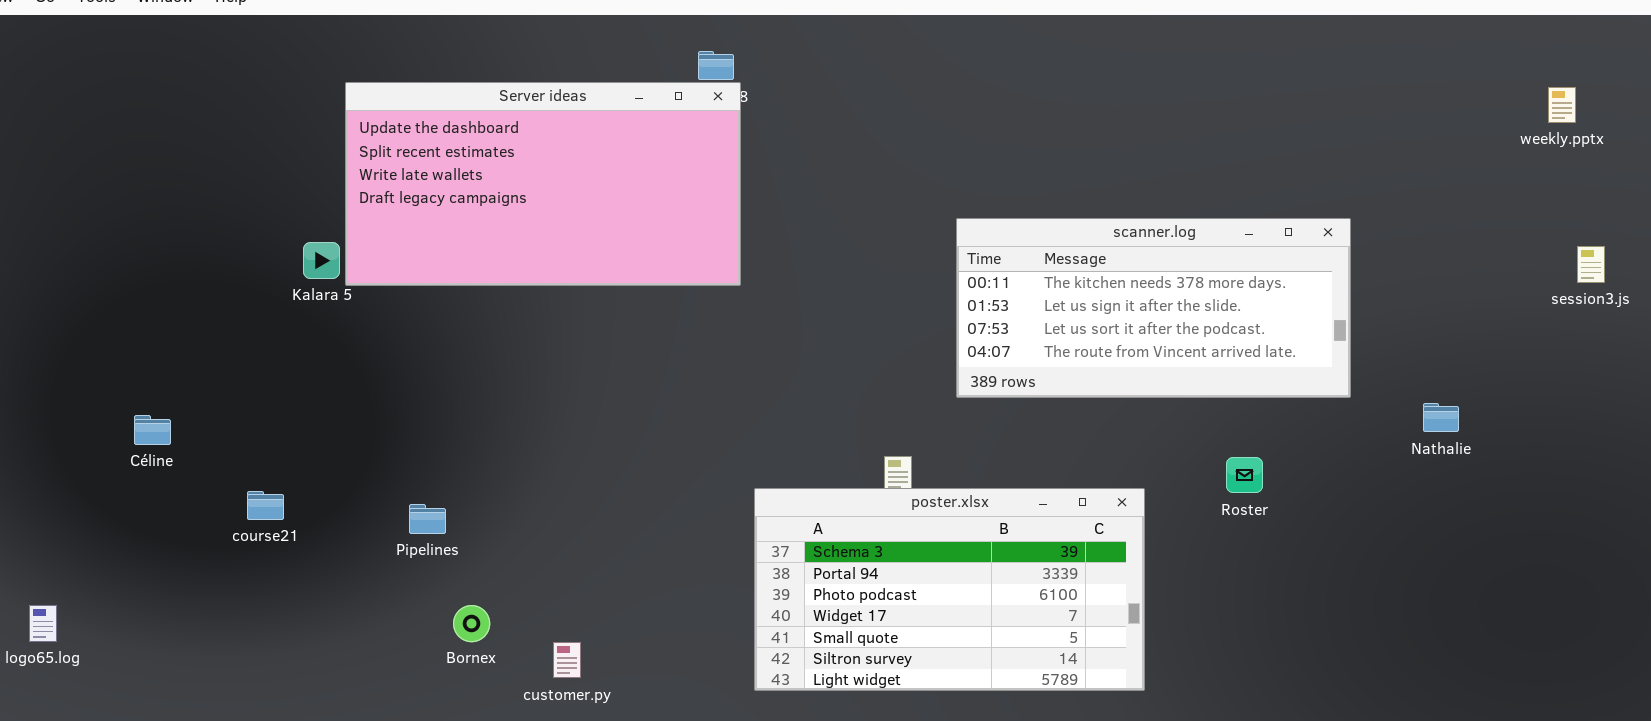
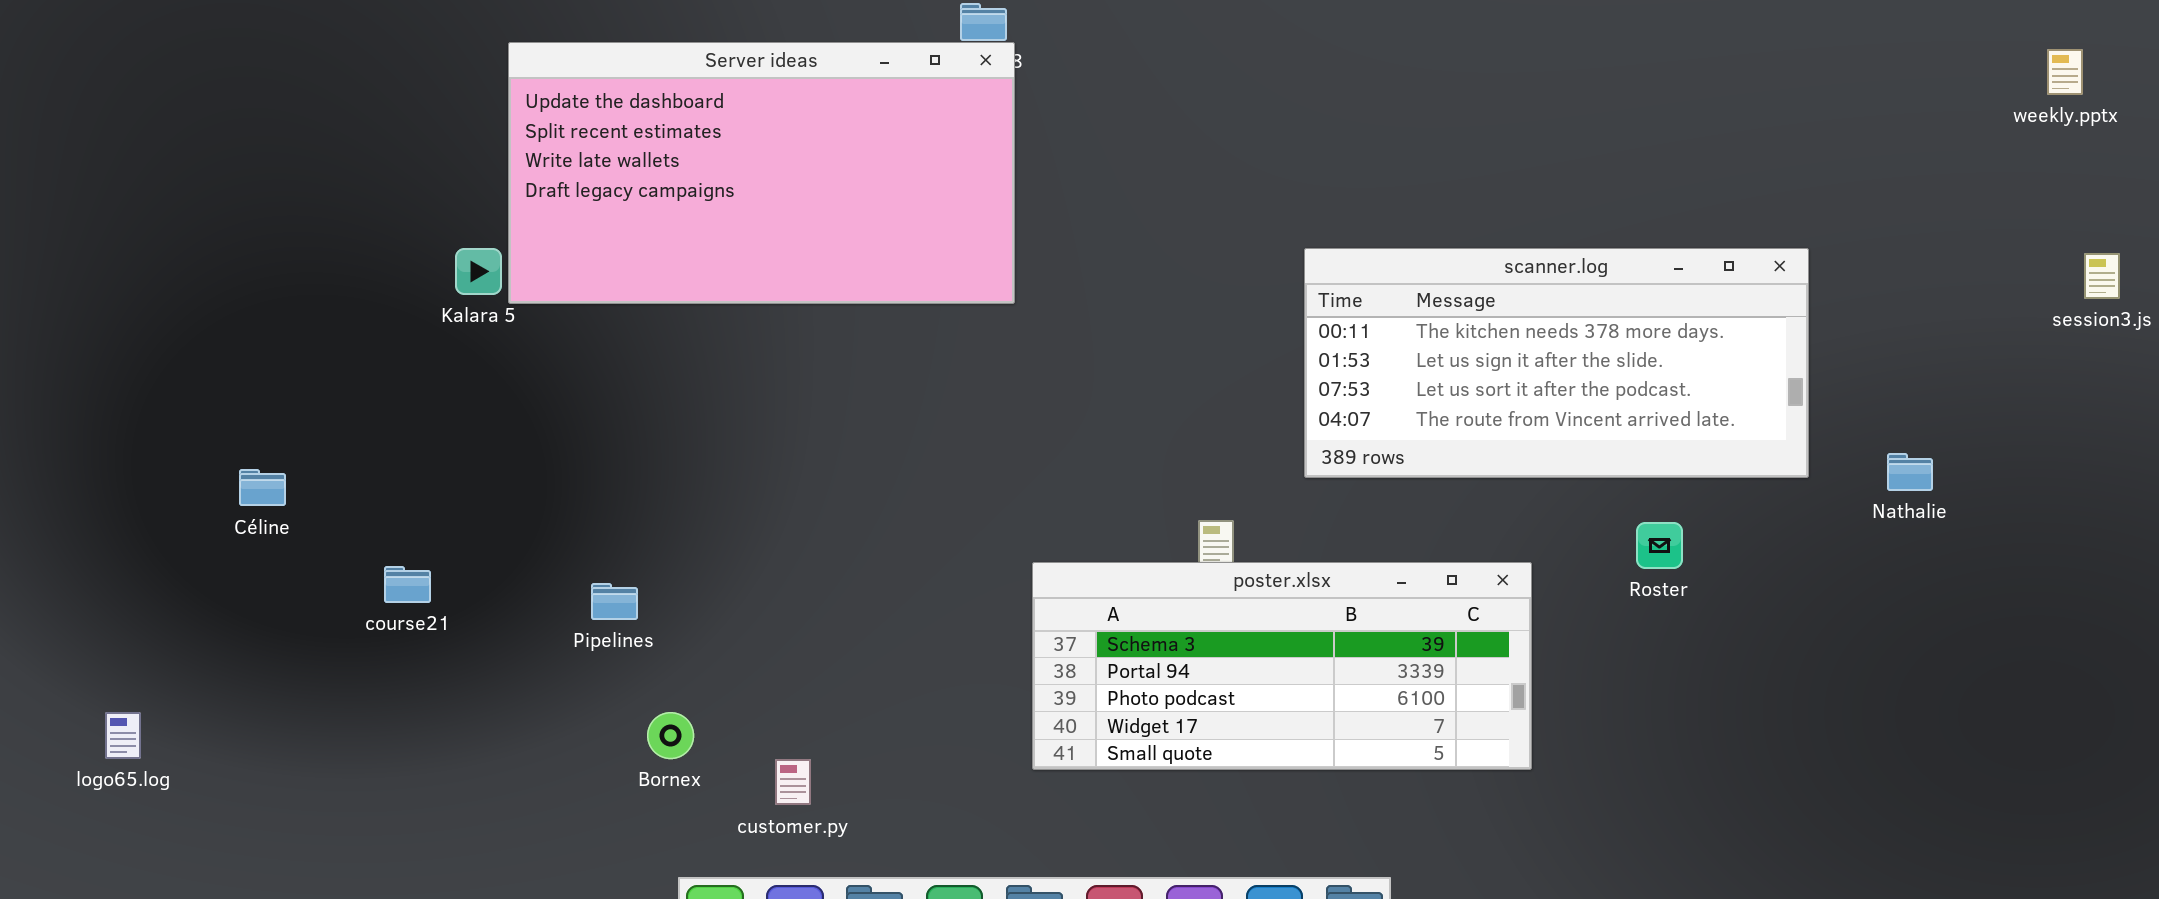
scanner.log: [956,218,1351,398] -> [1304,248,1809,478], moved
poster.xlsx: [754,488,1145,691] -> [1032,562,1532,770], resized

